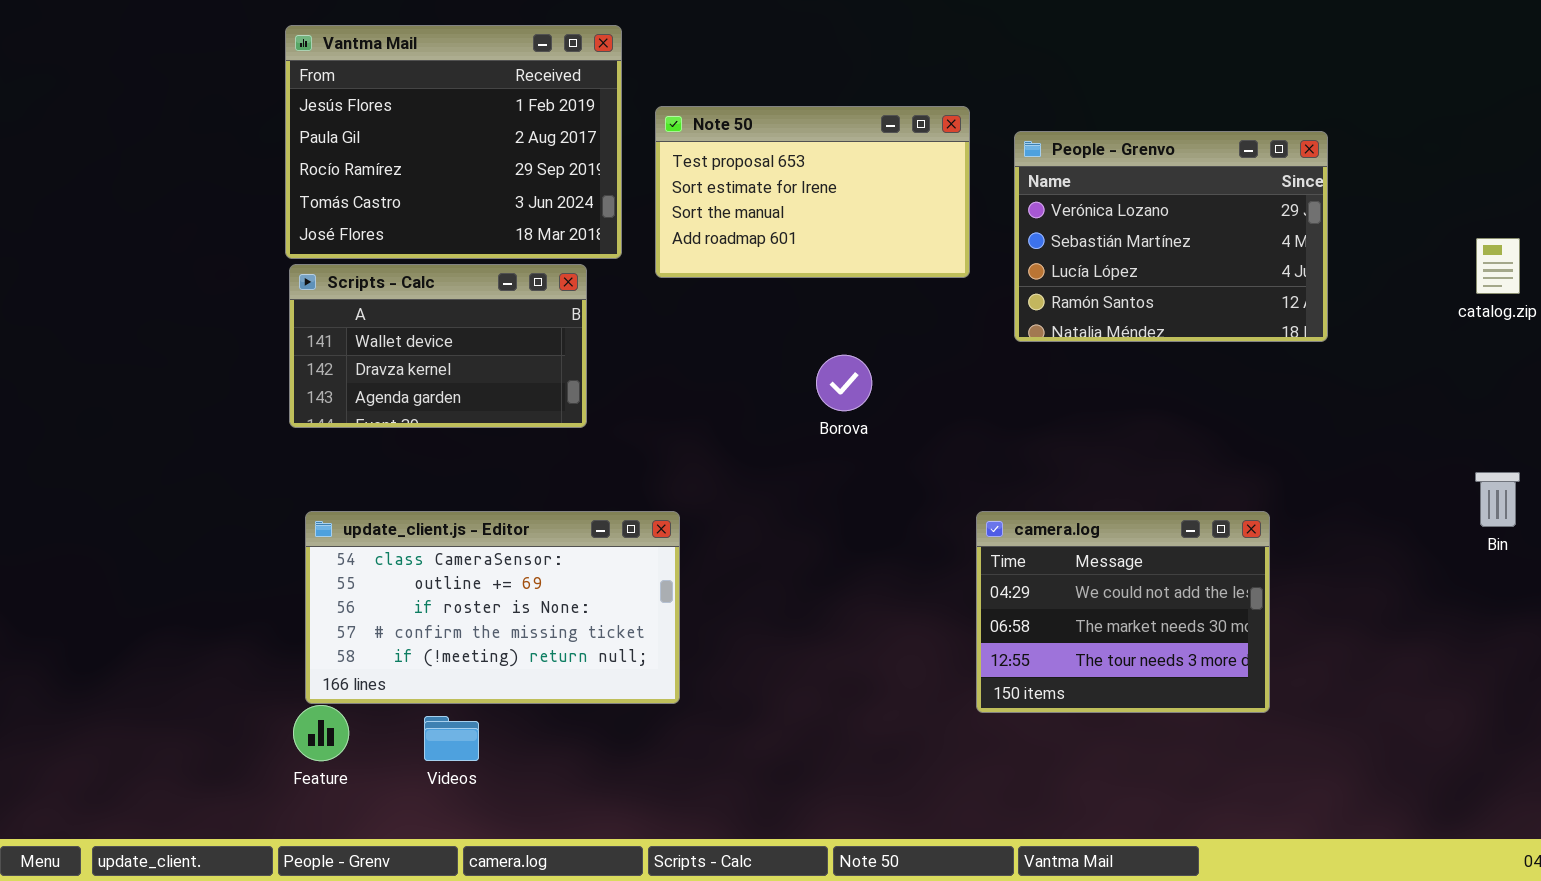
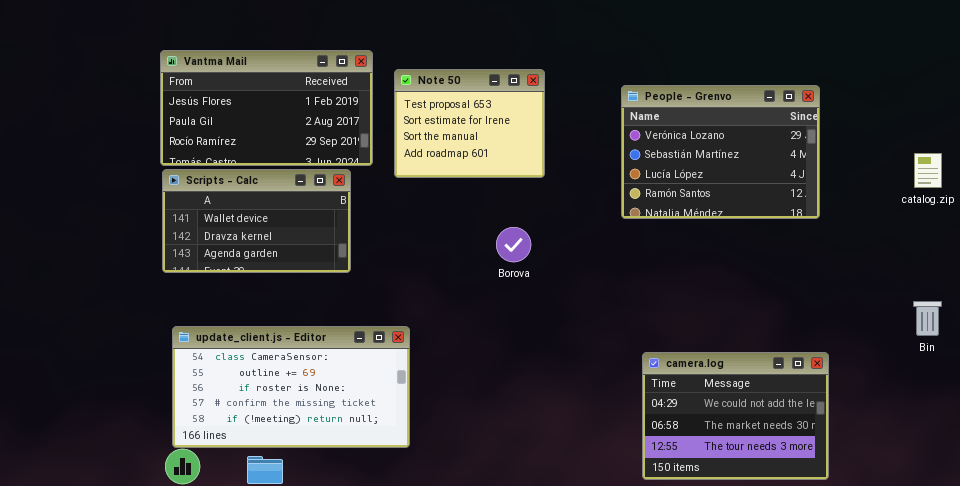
Vantma Mail: [285,25,622,259] -> [160,50,373,166], resized
Note 50: [655,106,970,278] -> [394,69,545,178], resized
camera.log: [976,511,1270,713] -> [642,352,829,480], moved

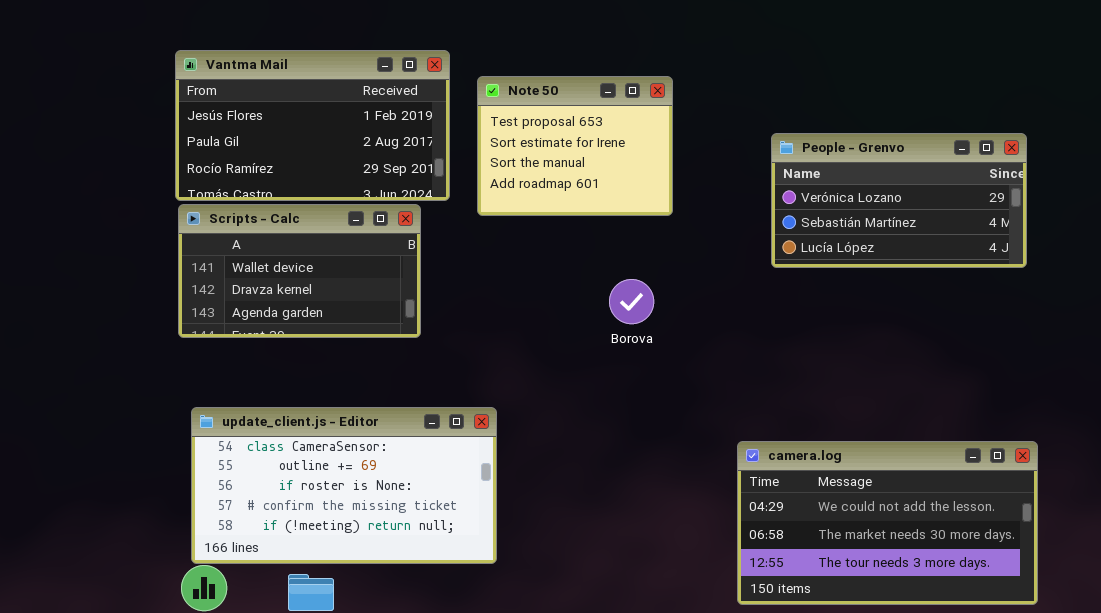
People - Grenvo: [621,85,820,219] -> [771,133,1027,268], resized
camera.log: [642,352,829,480] -> [737,441,1038,605], resized

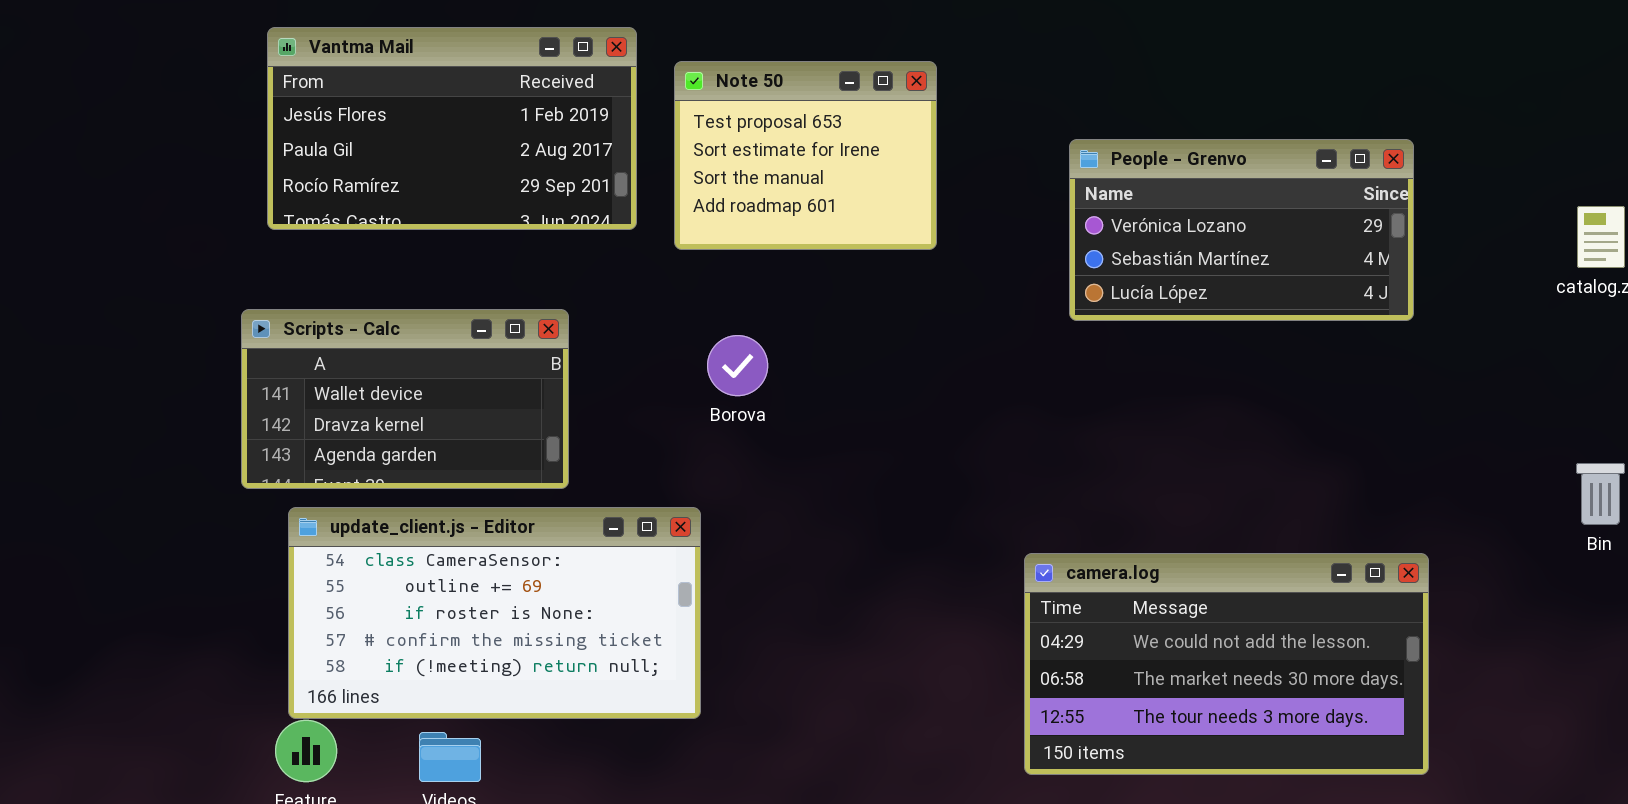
Scripts - Calc: [178,204,421,338] -> [241,309,569,489], moved
Borova: [609,279,654,324] -> [707,335,768,396], moved

